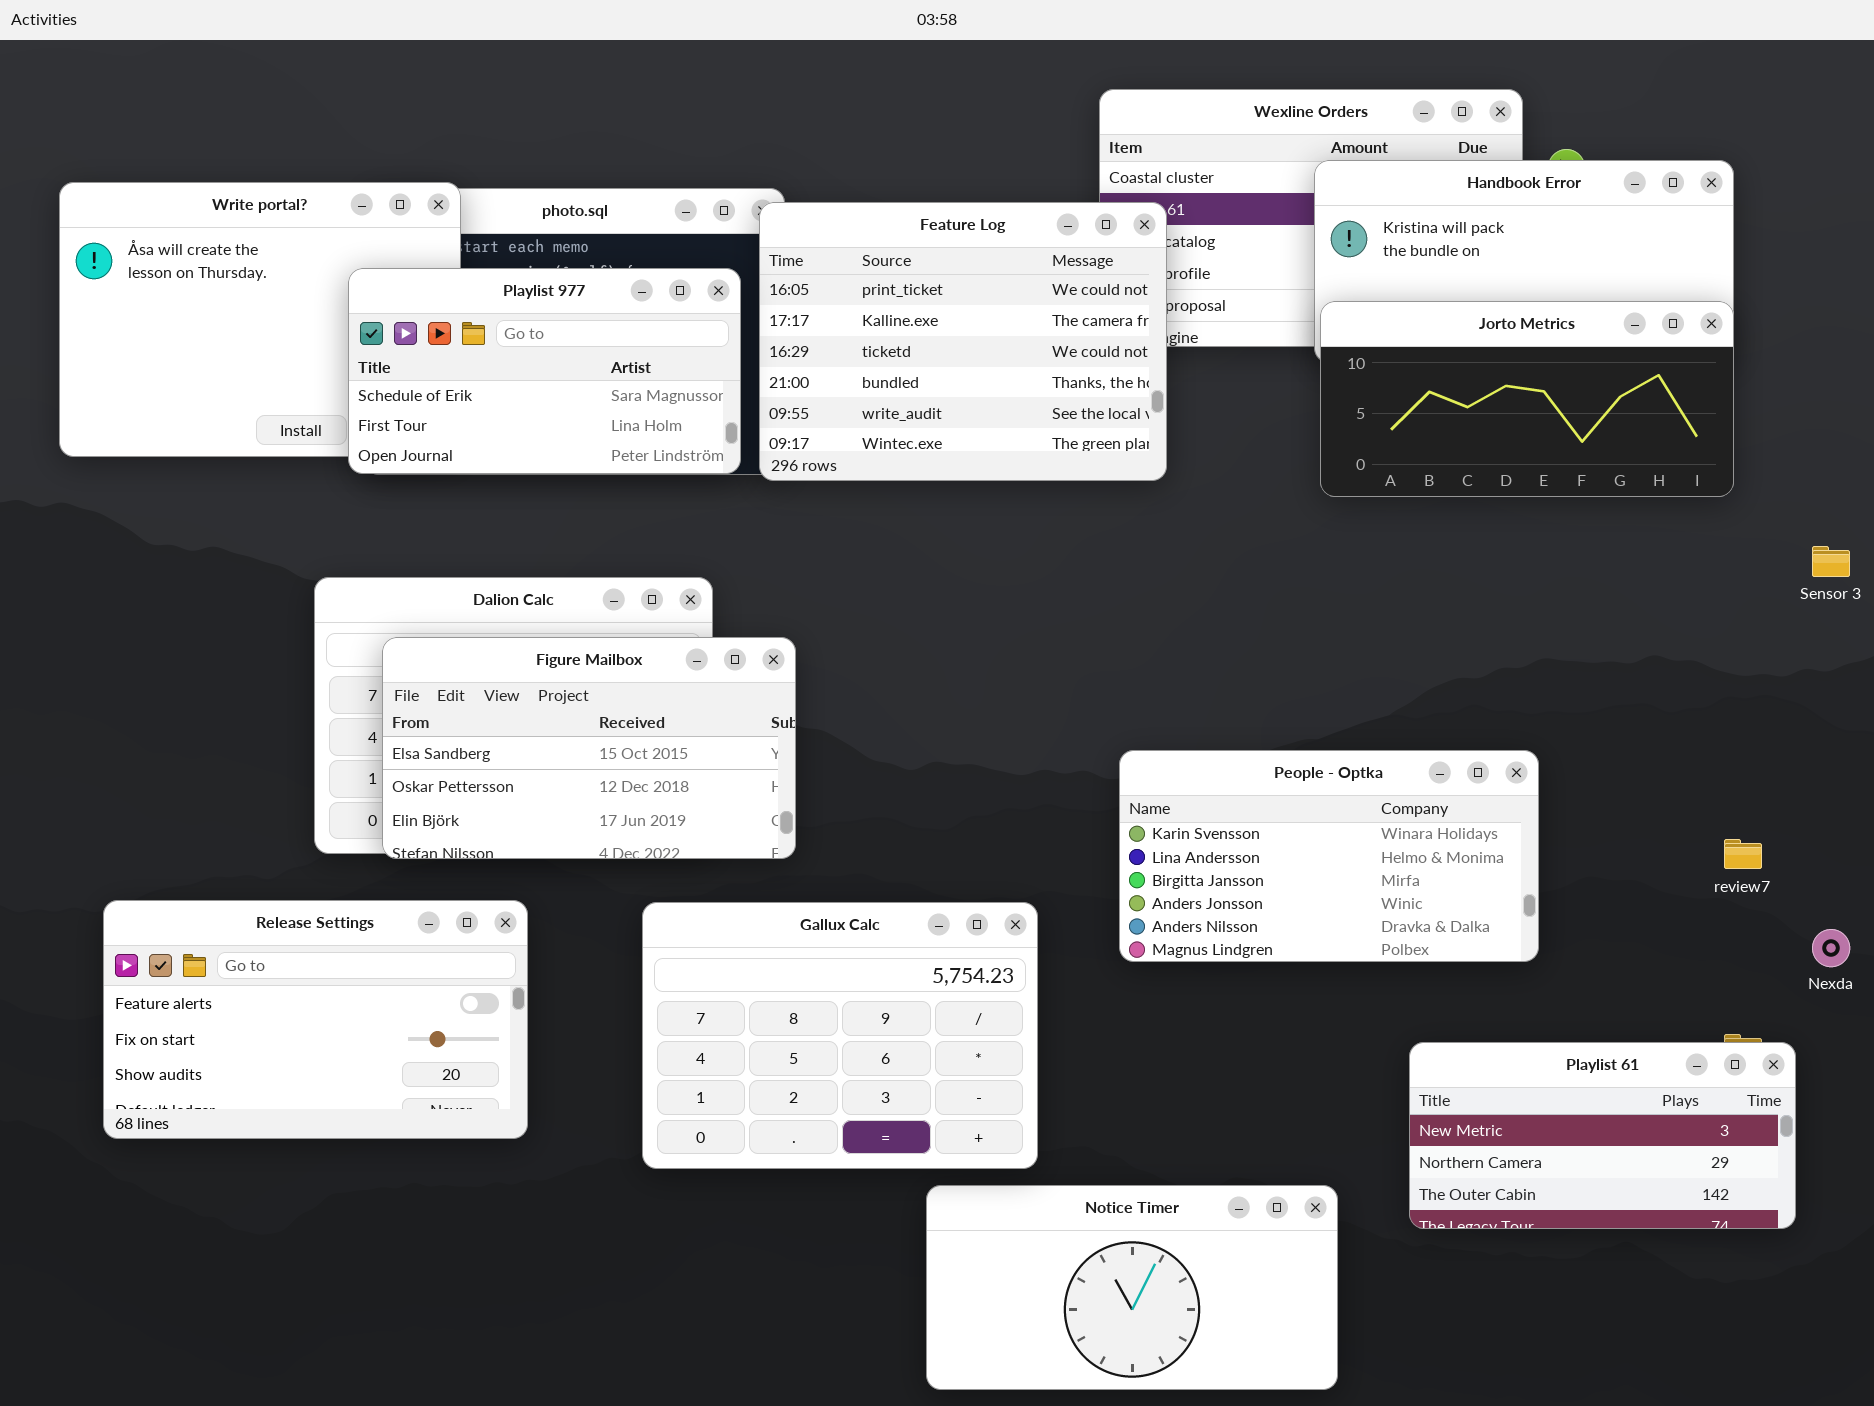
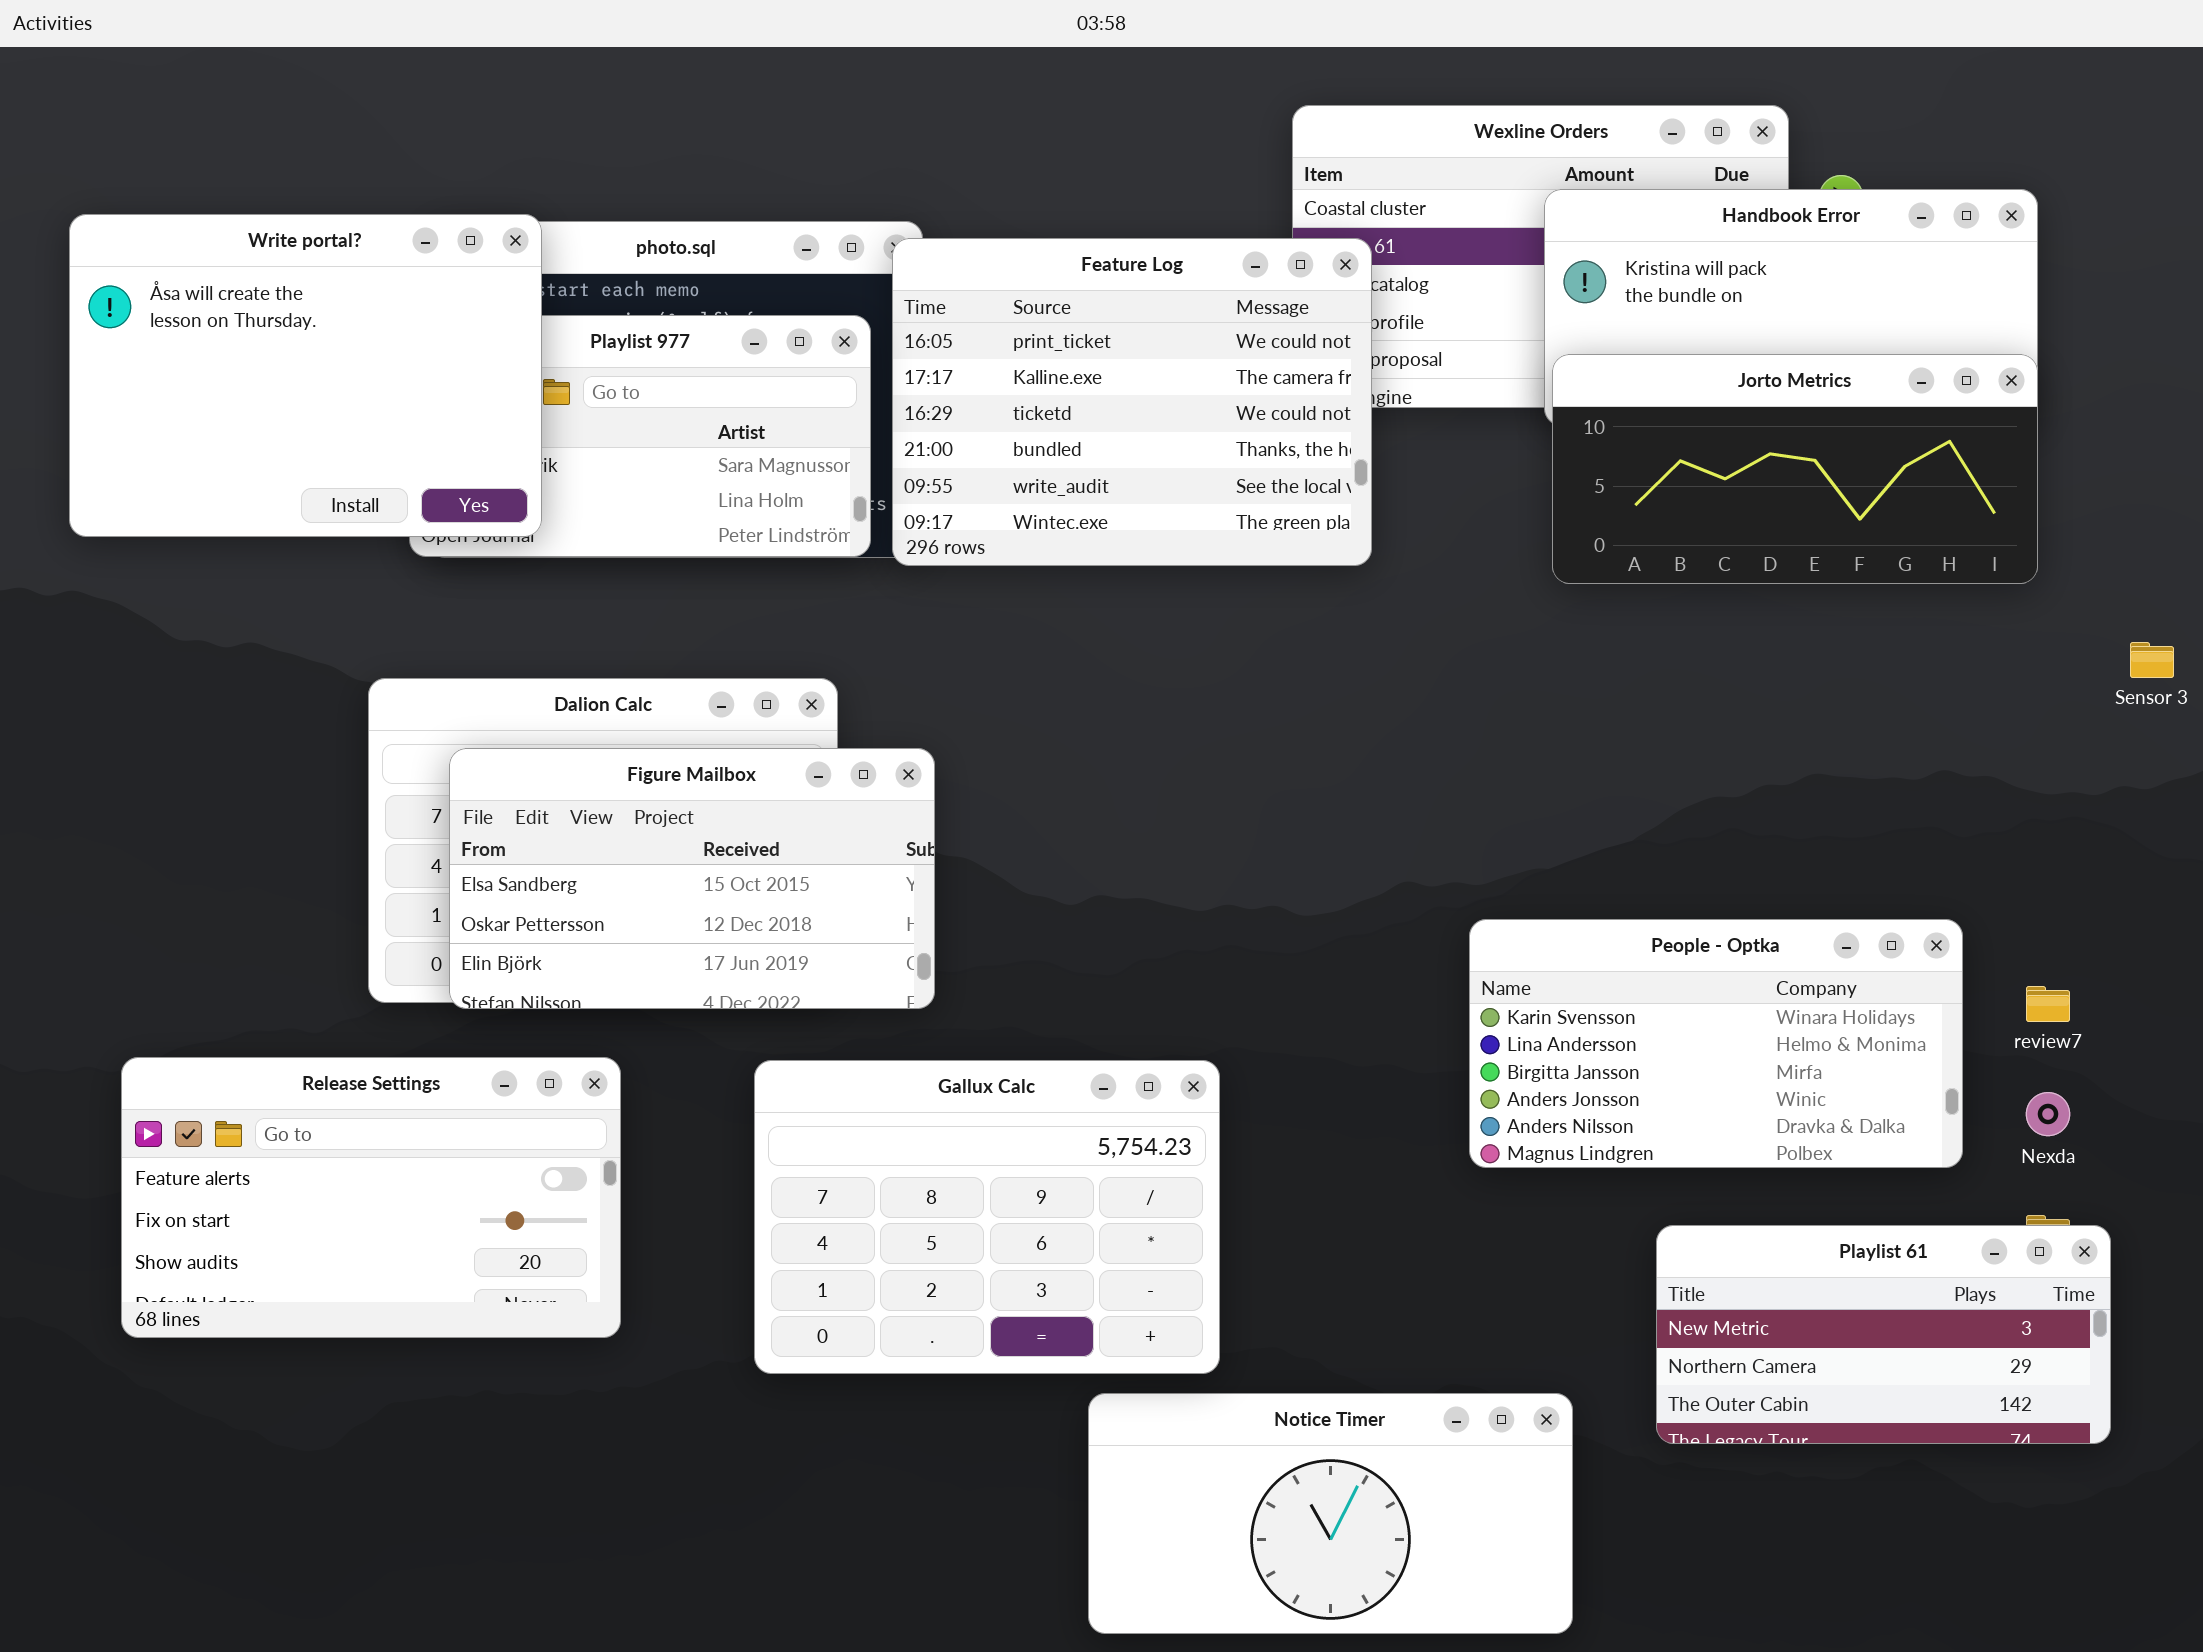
Write portal?: [59,182,461,457] -> [69,214,542,537], raised
People - Optka: [1119,750,1539,962] -> [1469,919,1963,1168], moved
Nexda: [1812,929,1850,967] -> [2026,1092,2070,1136], moved

